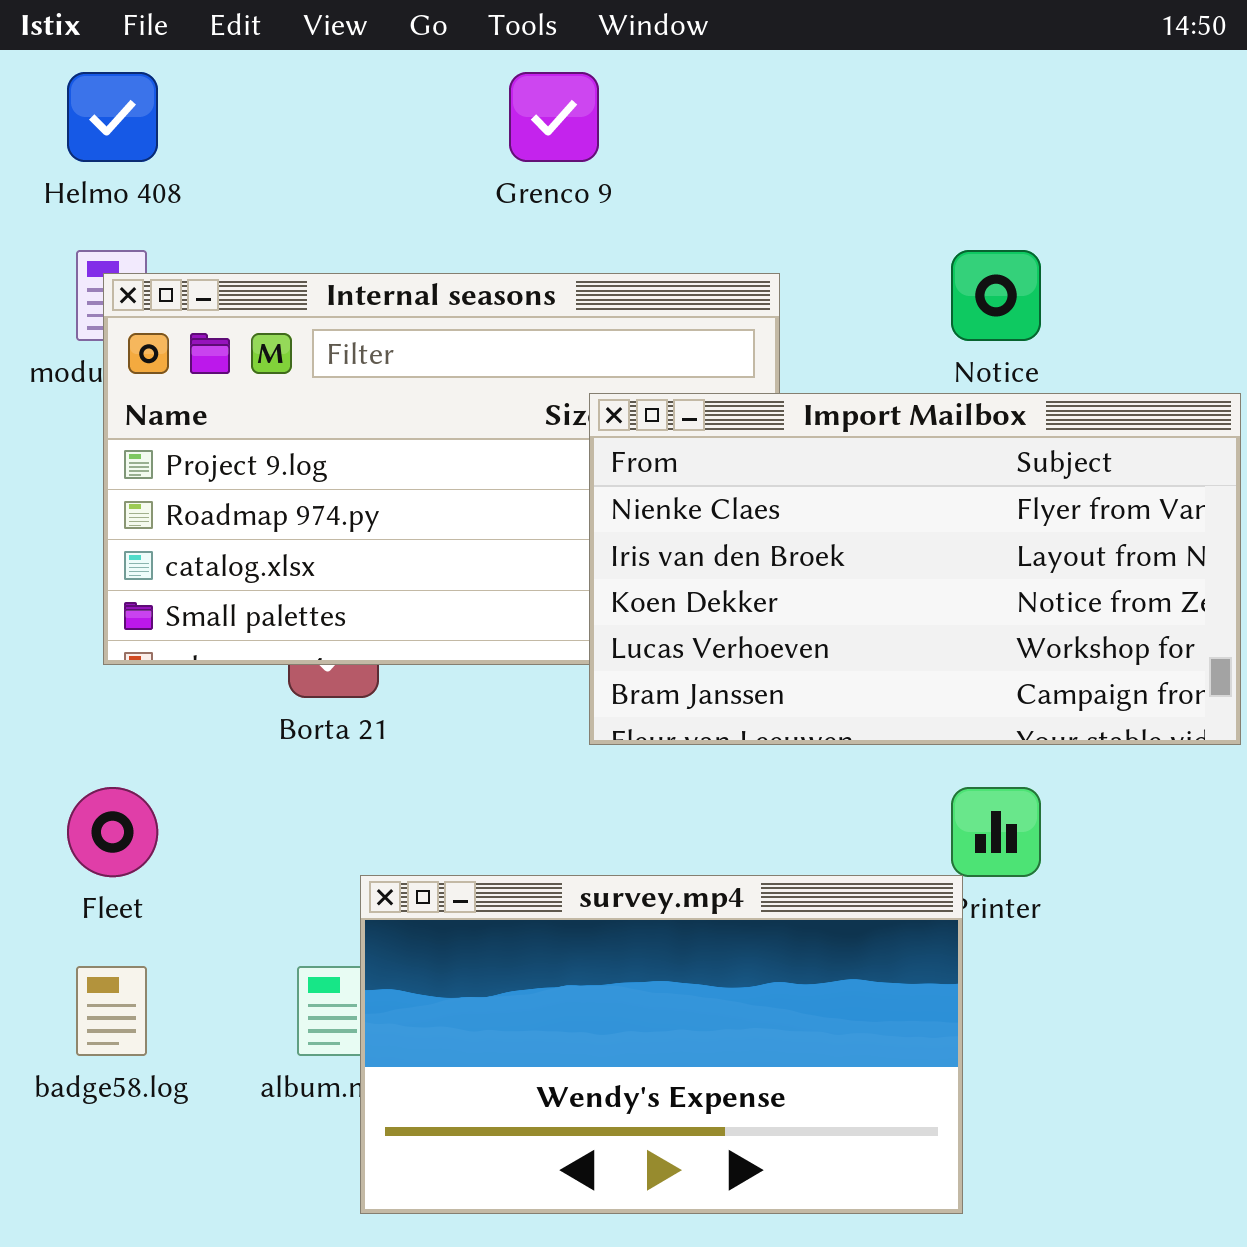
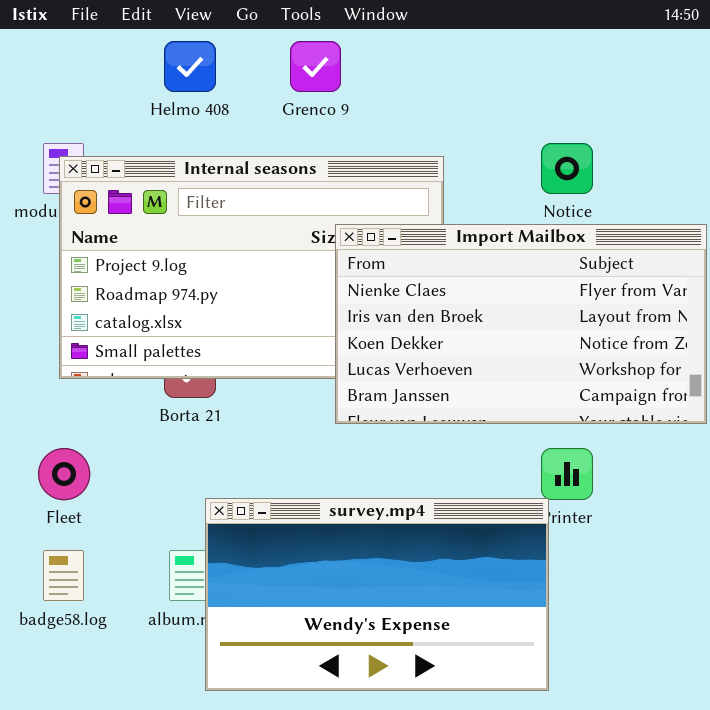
Helmo 408: [67,72,158,162] -> [164,41,216,92], moved

